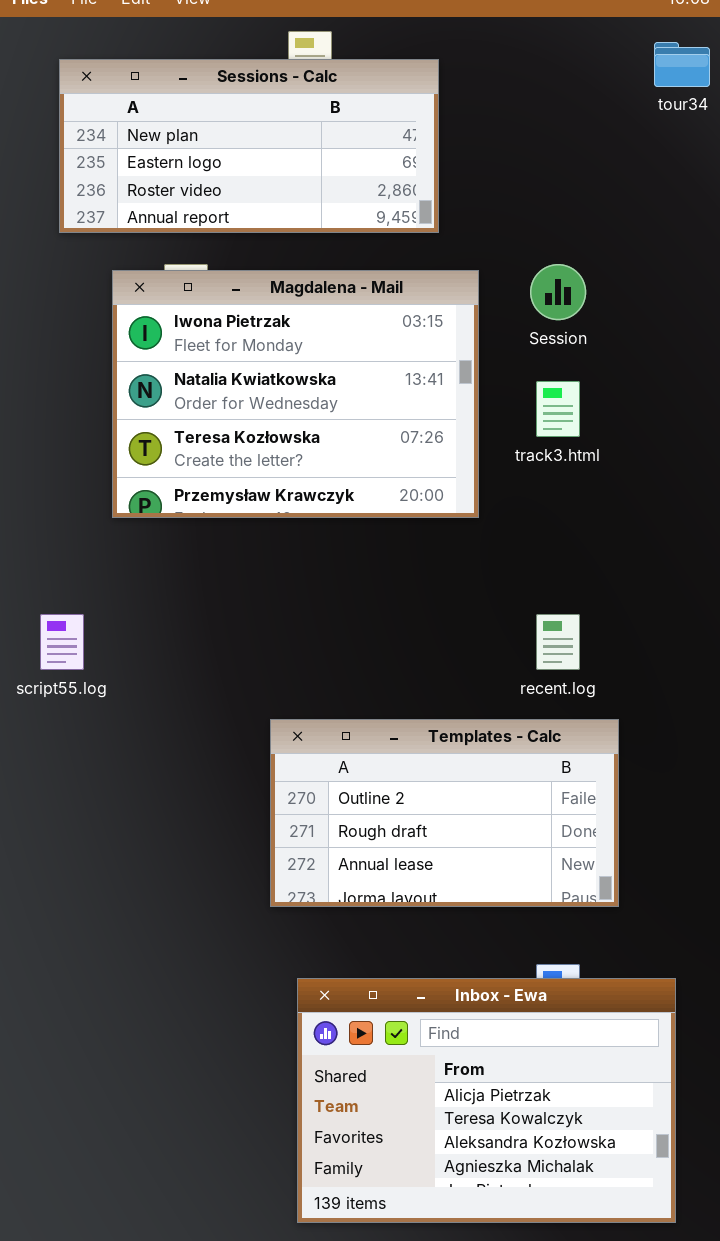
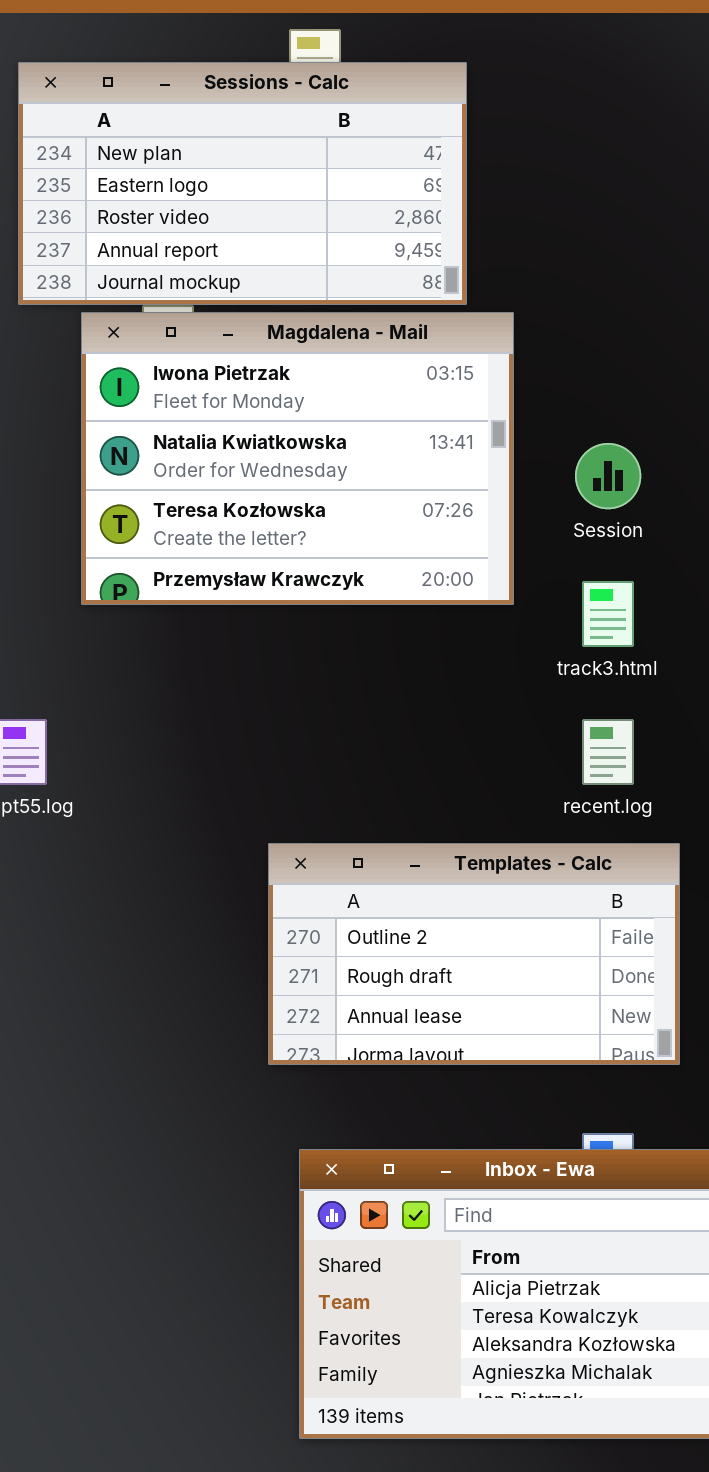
Sessions - Calc: [59,59,439,233] -> [18,62,467,305], resized
Session: [530,264,586,320] -> [575,443,641,509], moved
track3.html: [536,381,580,437] -> [582,581,634,647], moved

